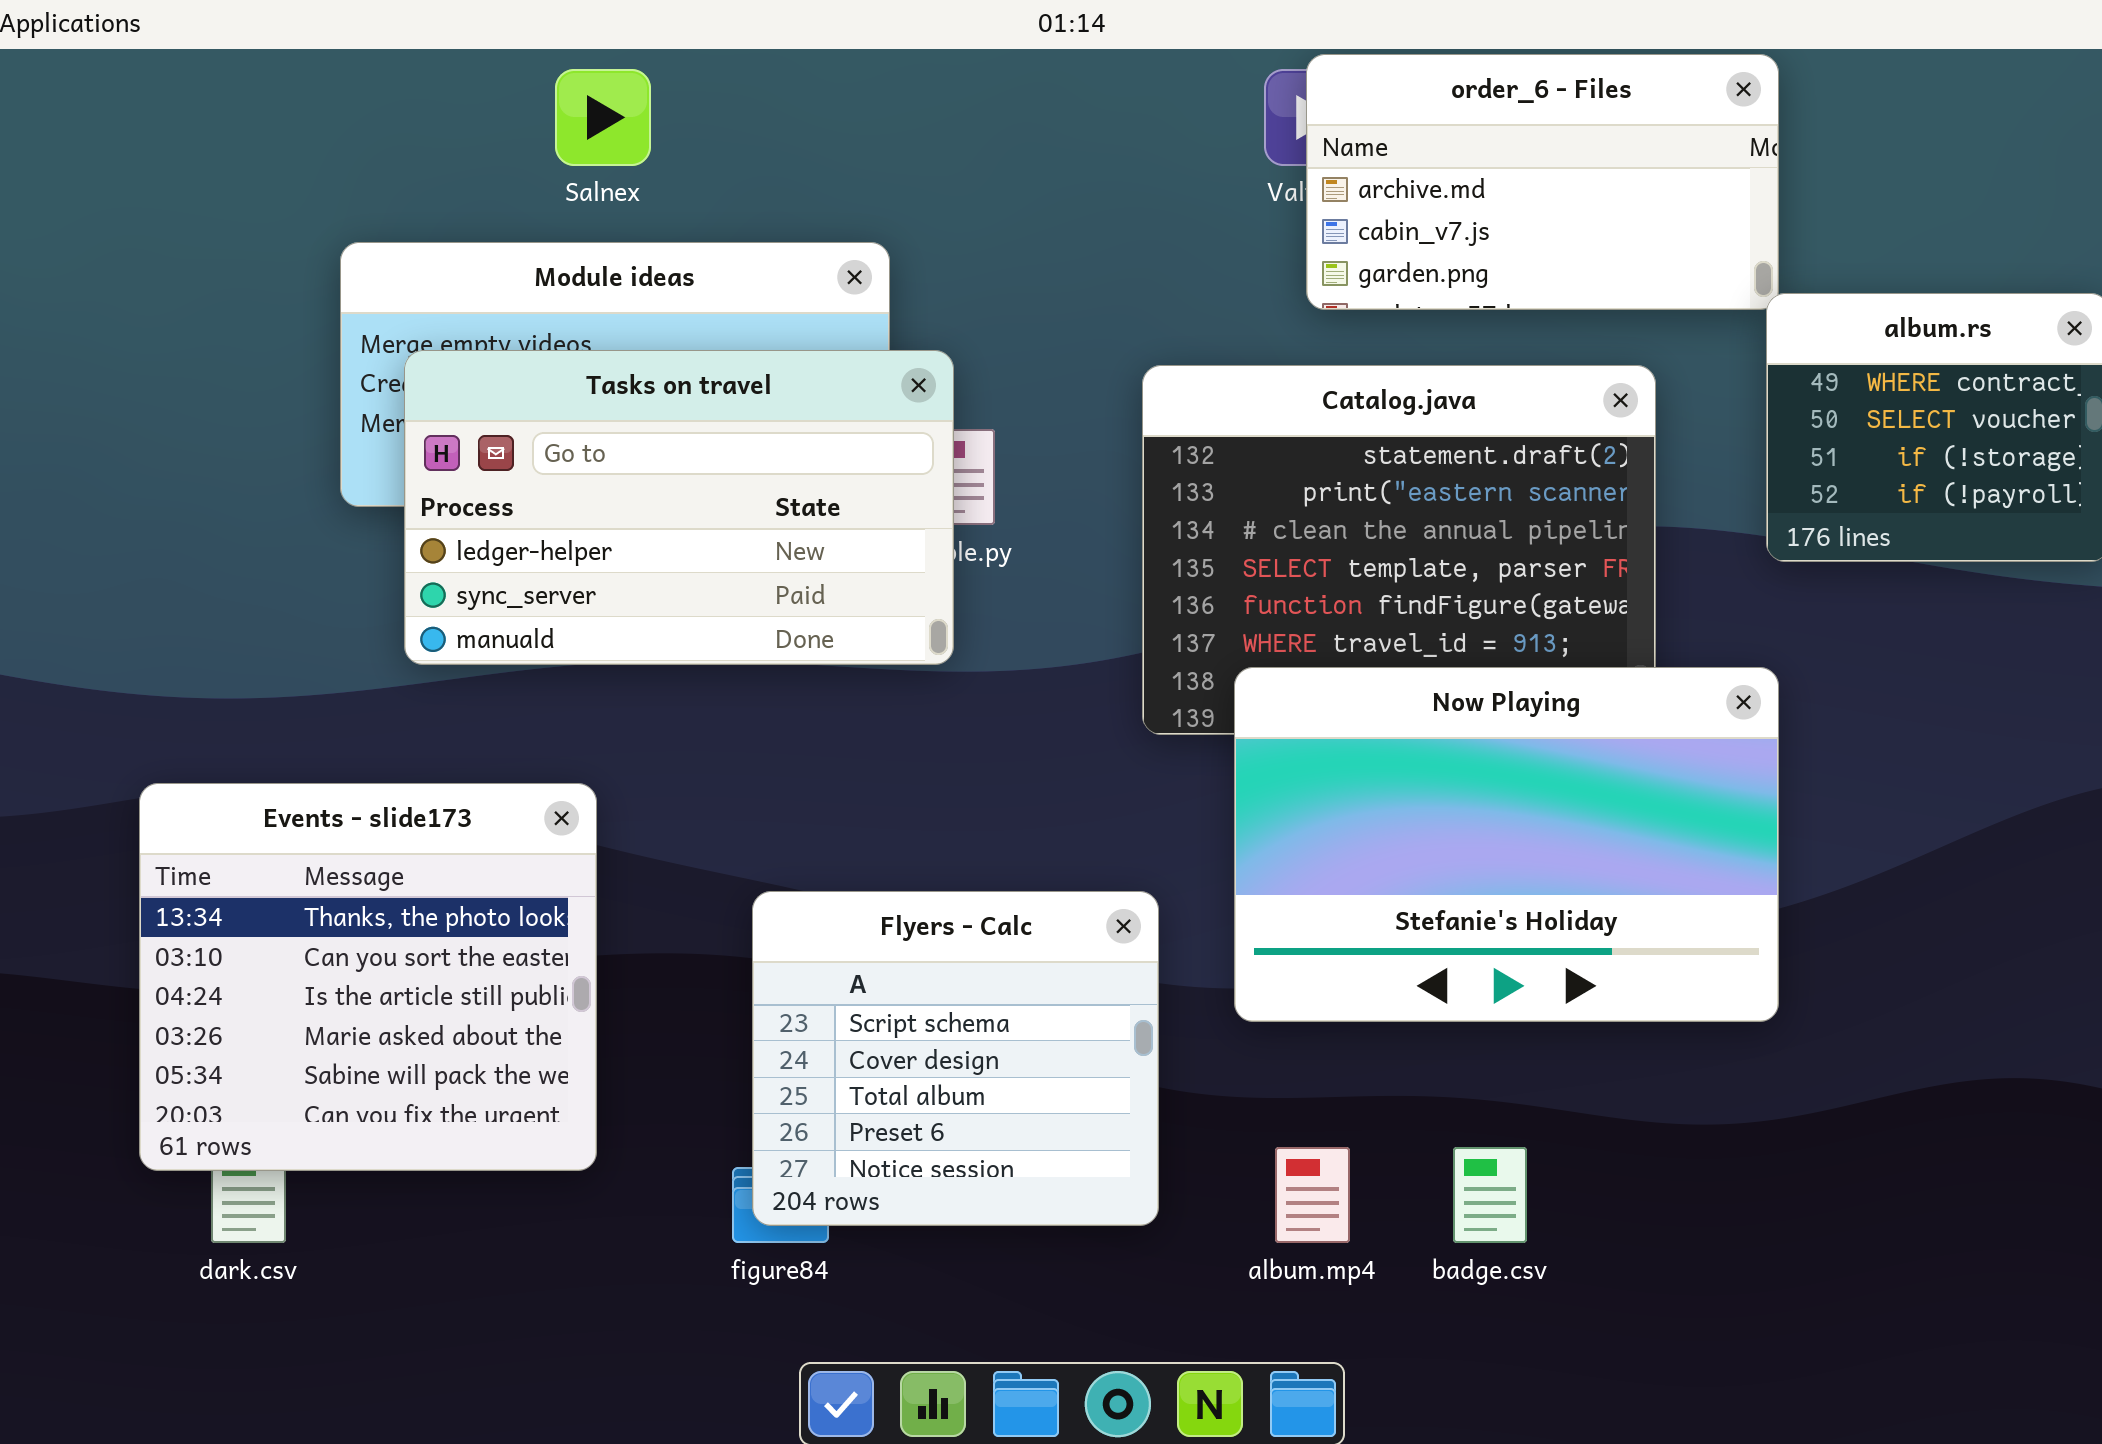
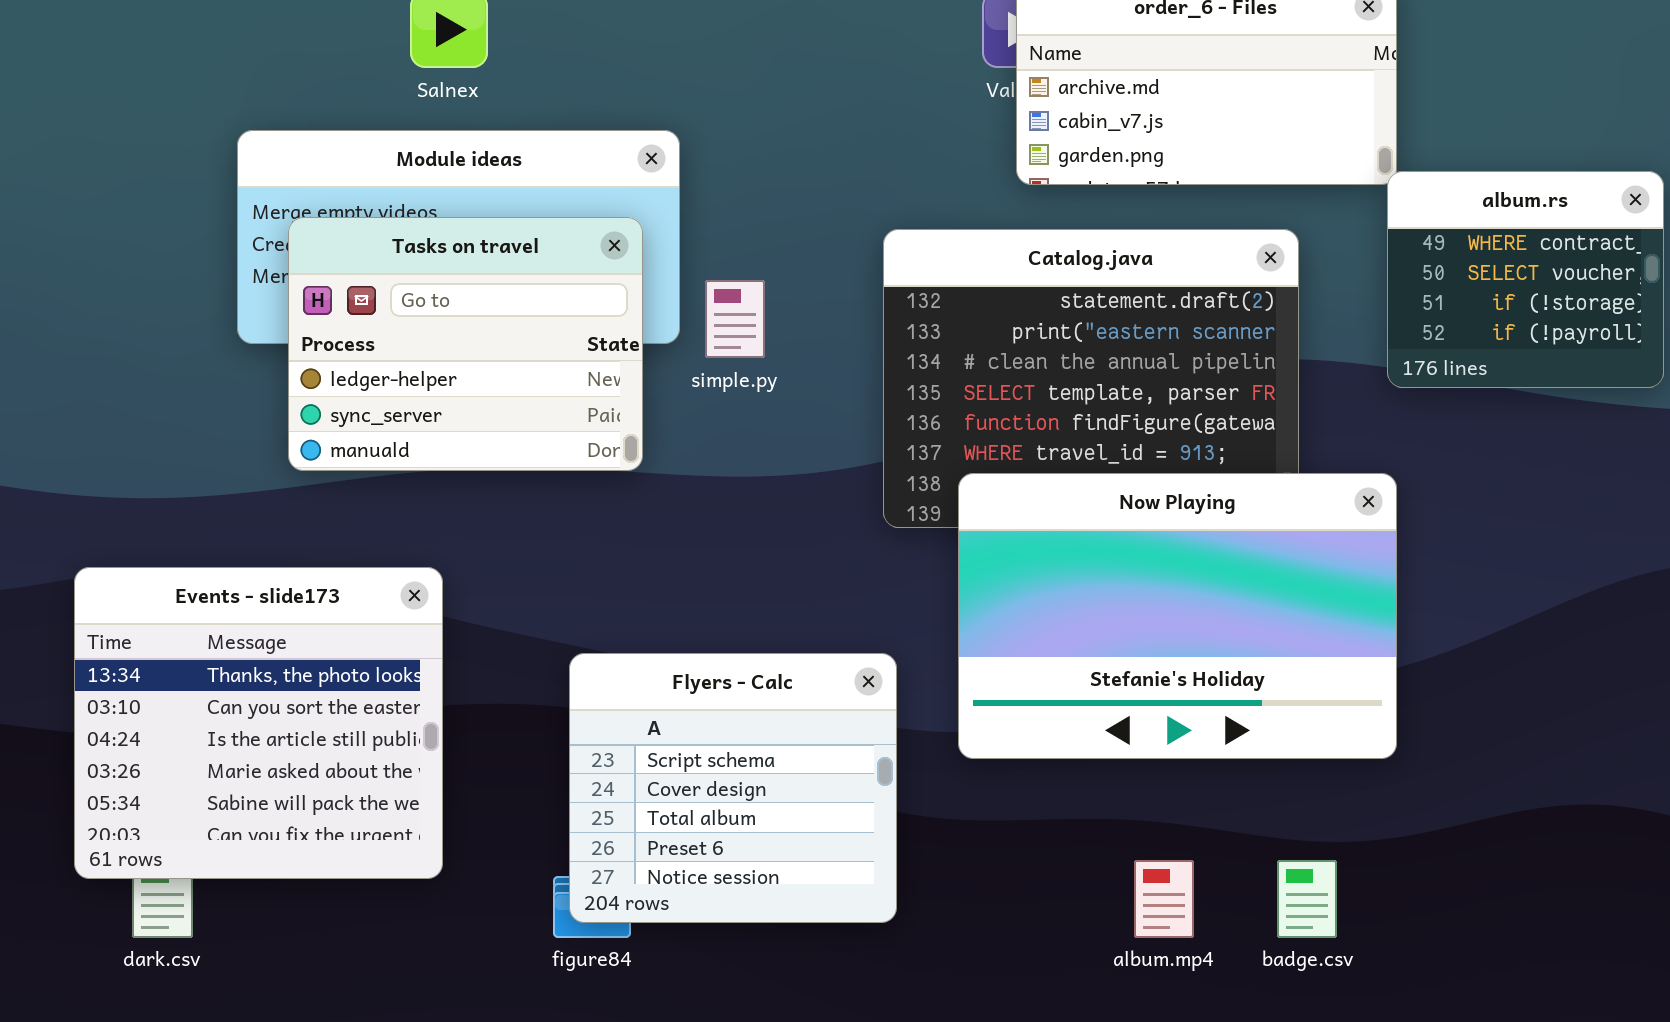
Tasks on travel: [404,350,954,665] -> [288,217,643,471], resized
album.mp4: [1275,1147,1350,1243] -> [1134,860,1194,938], moved
badge.csv: [1453,1147,1527,1243] -> [1277,860,1337,938], moved

